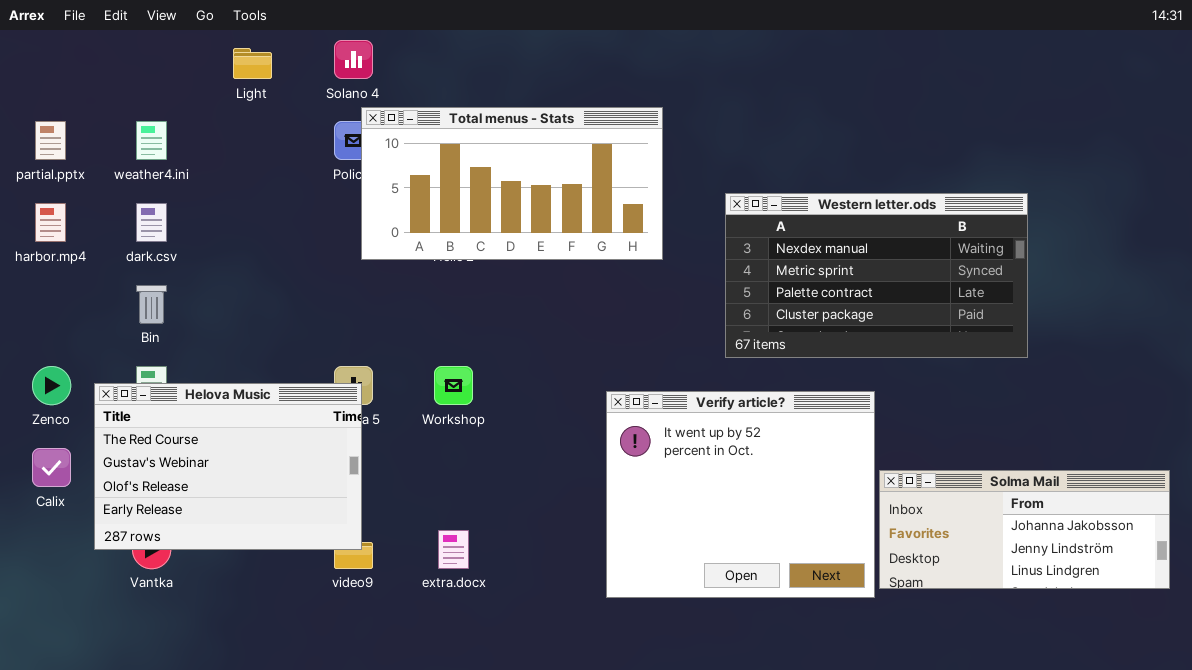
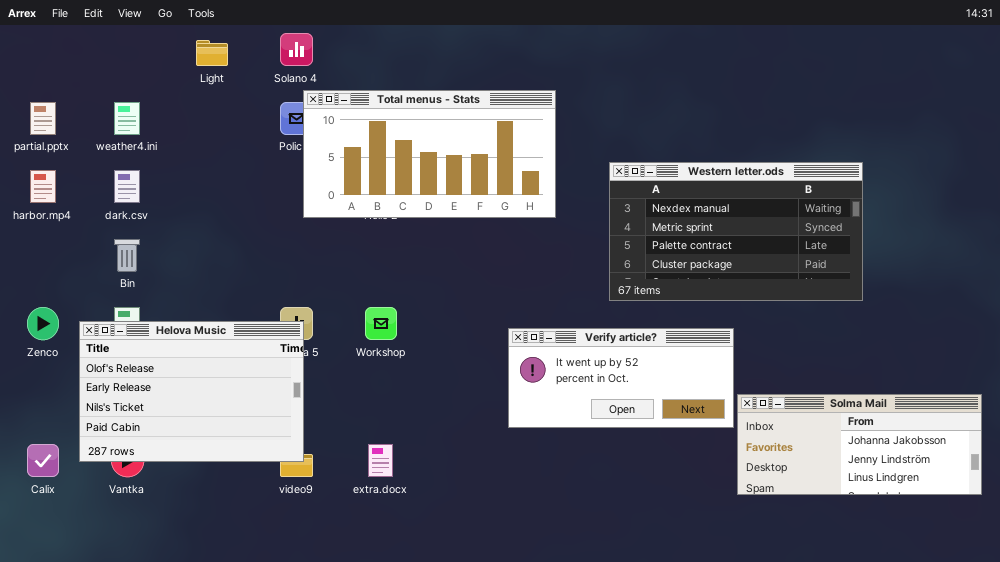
Helova Music: [94,383,362,550] -> [79,321,304,462], scrolled down 2 rows
Verify article?: [606,391,875,598] -> [508,328,734,428], resized
Calix: [32,448,71,487] -> [27,444,59,477], moved

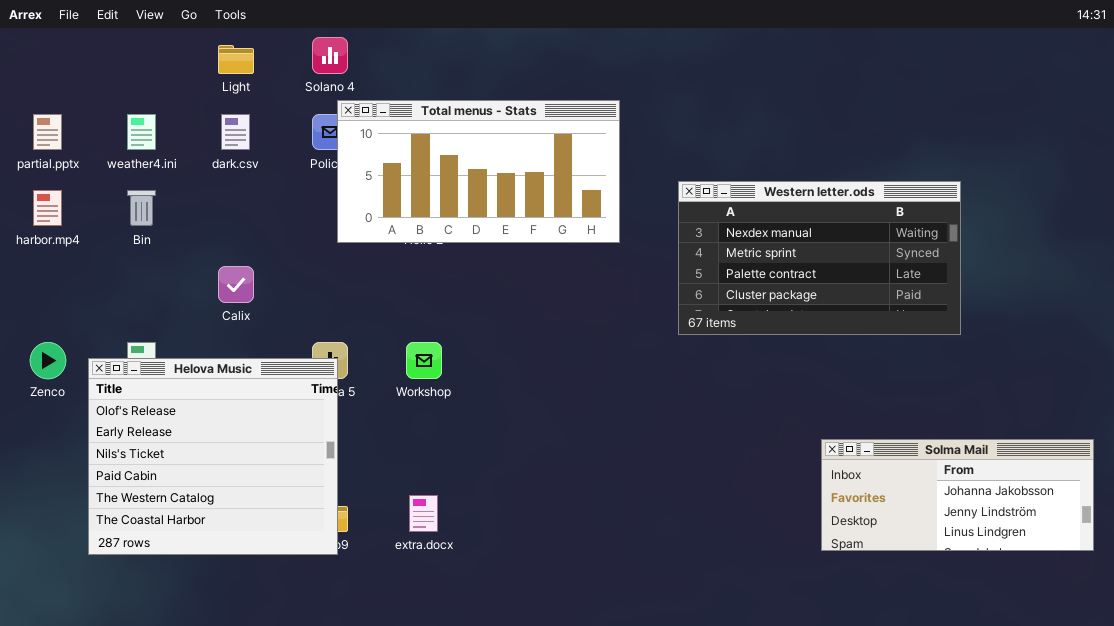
dark.csv: [114,170,140,203] -> [221,114,250,150], moved
Bin: [114,239,140,272] -> [127,190,156,226], moved
Helova Music: [79,321,304,462] -> [88,358,338,555], resized
Verify article?: [508,328,734,428] -> none, closed
Calix: [27,444,59,477] -> [218,266,254,303], moved

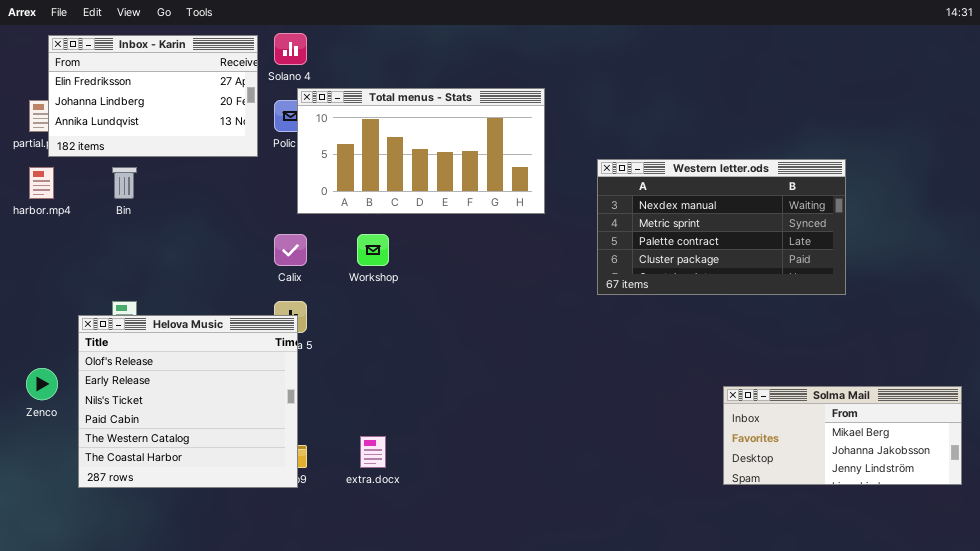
Inbox - Karin: none -> [48,35,258,157], opened
Calix: [218,266,254,303] -> [274,234,307,266], moved
Zenco: [30,342,66,379] -> [26,368,58,400], moved
Workshop: [406,342,442,379] -> [357,234,389,266], moved
Solma Mail: [821,439,1094,551] -> [723,386,962,485], scrolled up 1 row

